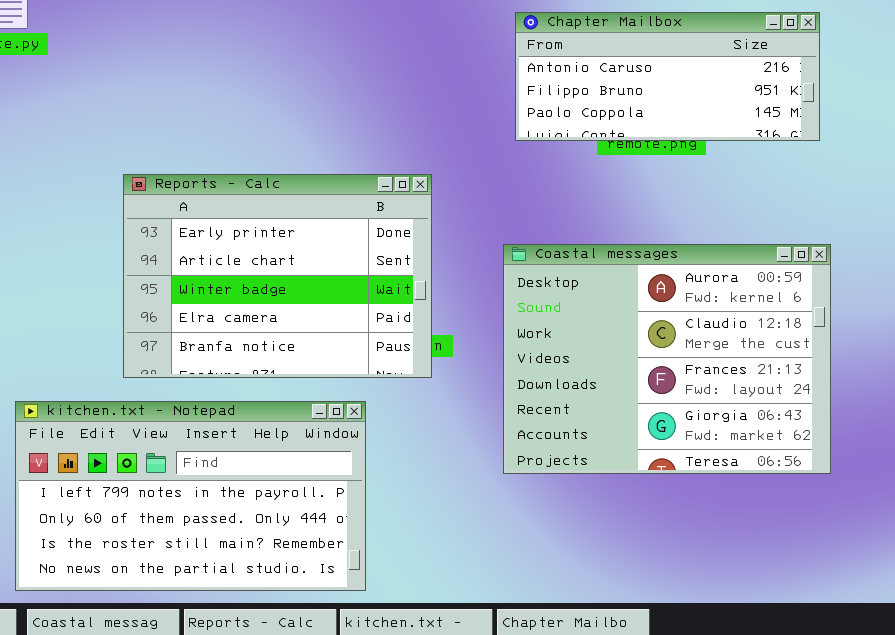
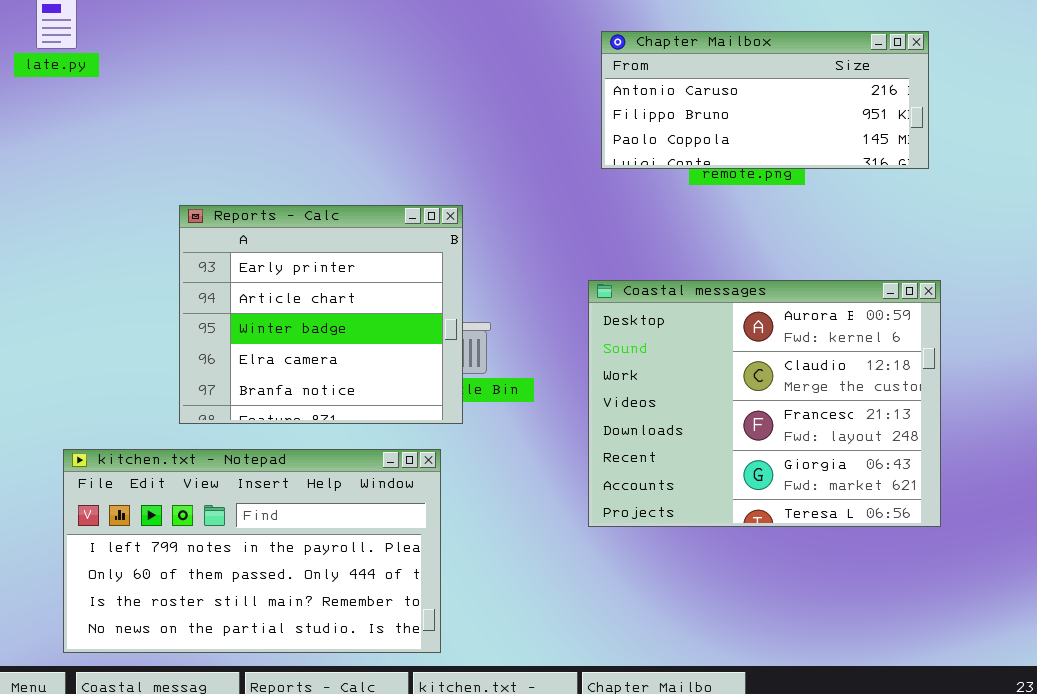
Reports - Calc: [123,174,432,378] -> [179,205,463,424], resized

